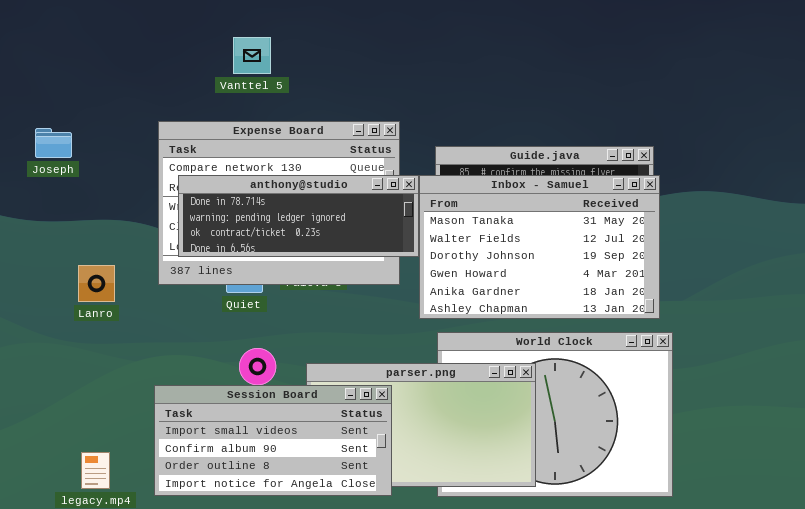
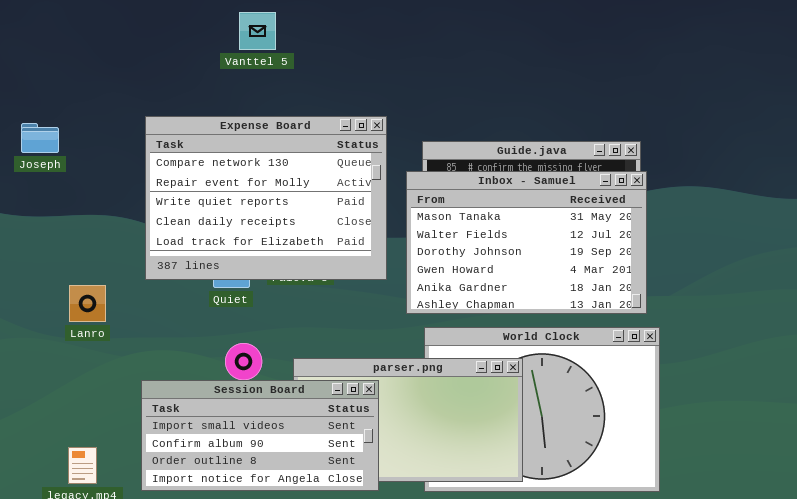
Vanttel 5: [233,37,271,74] -> [239,12,276,50], moved
anthony@studio: [178,175,419,257] -> none, closed
Lanro: [78,265,115,302] -> [69,285,106,322], moved

